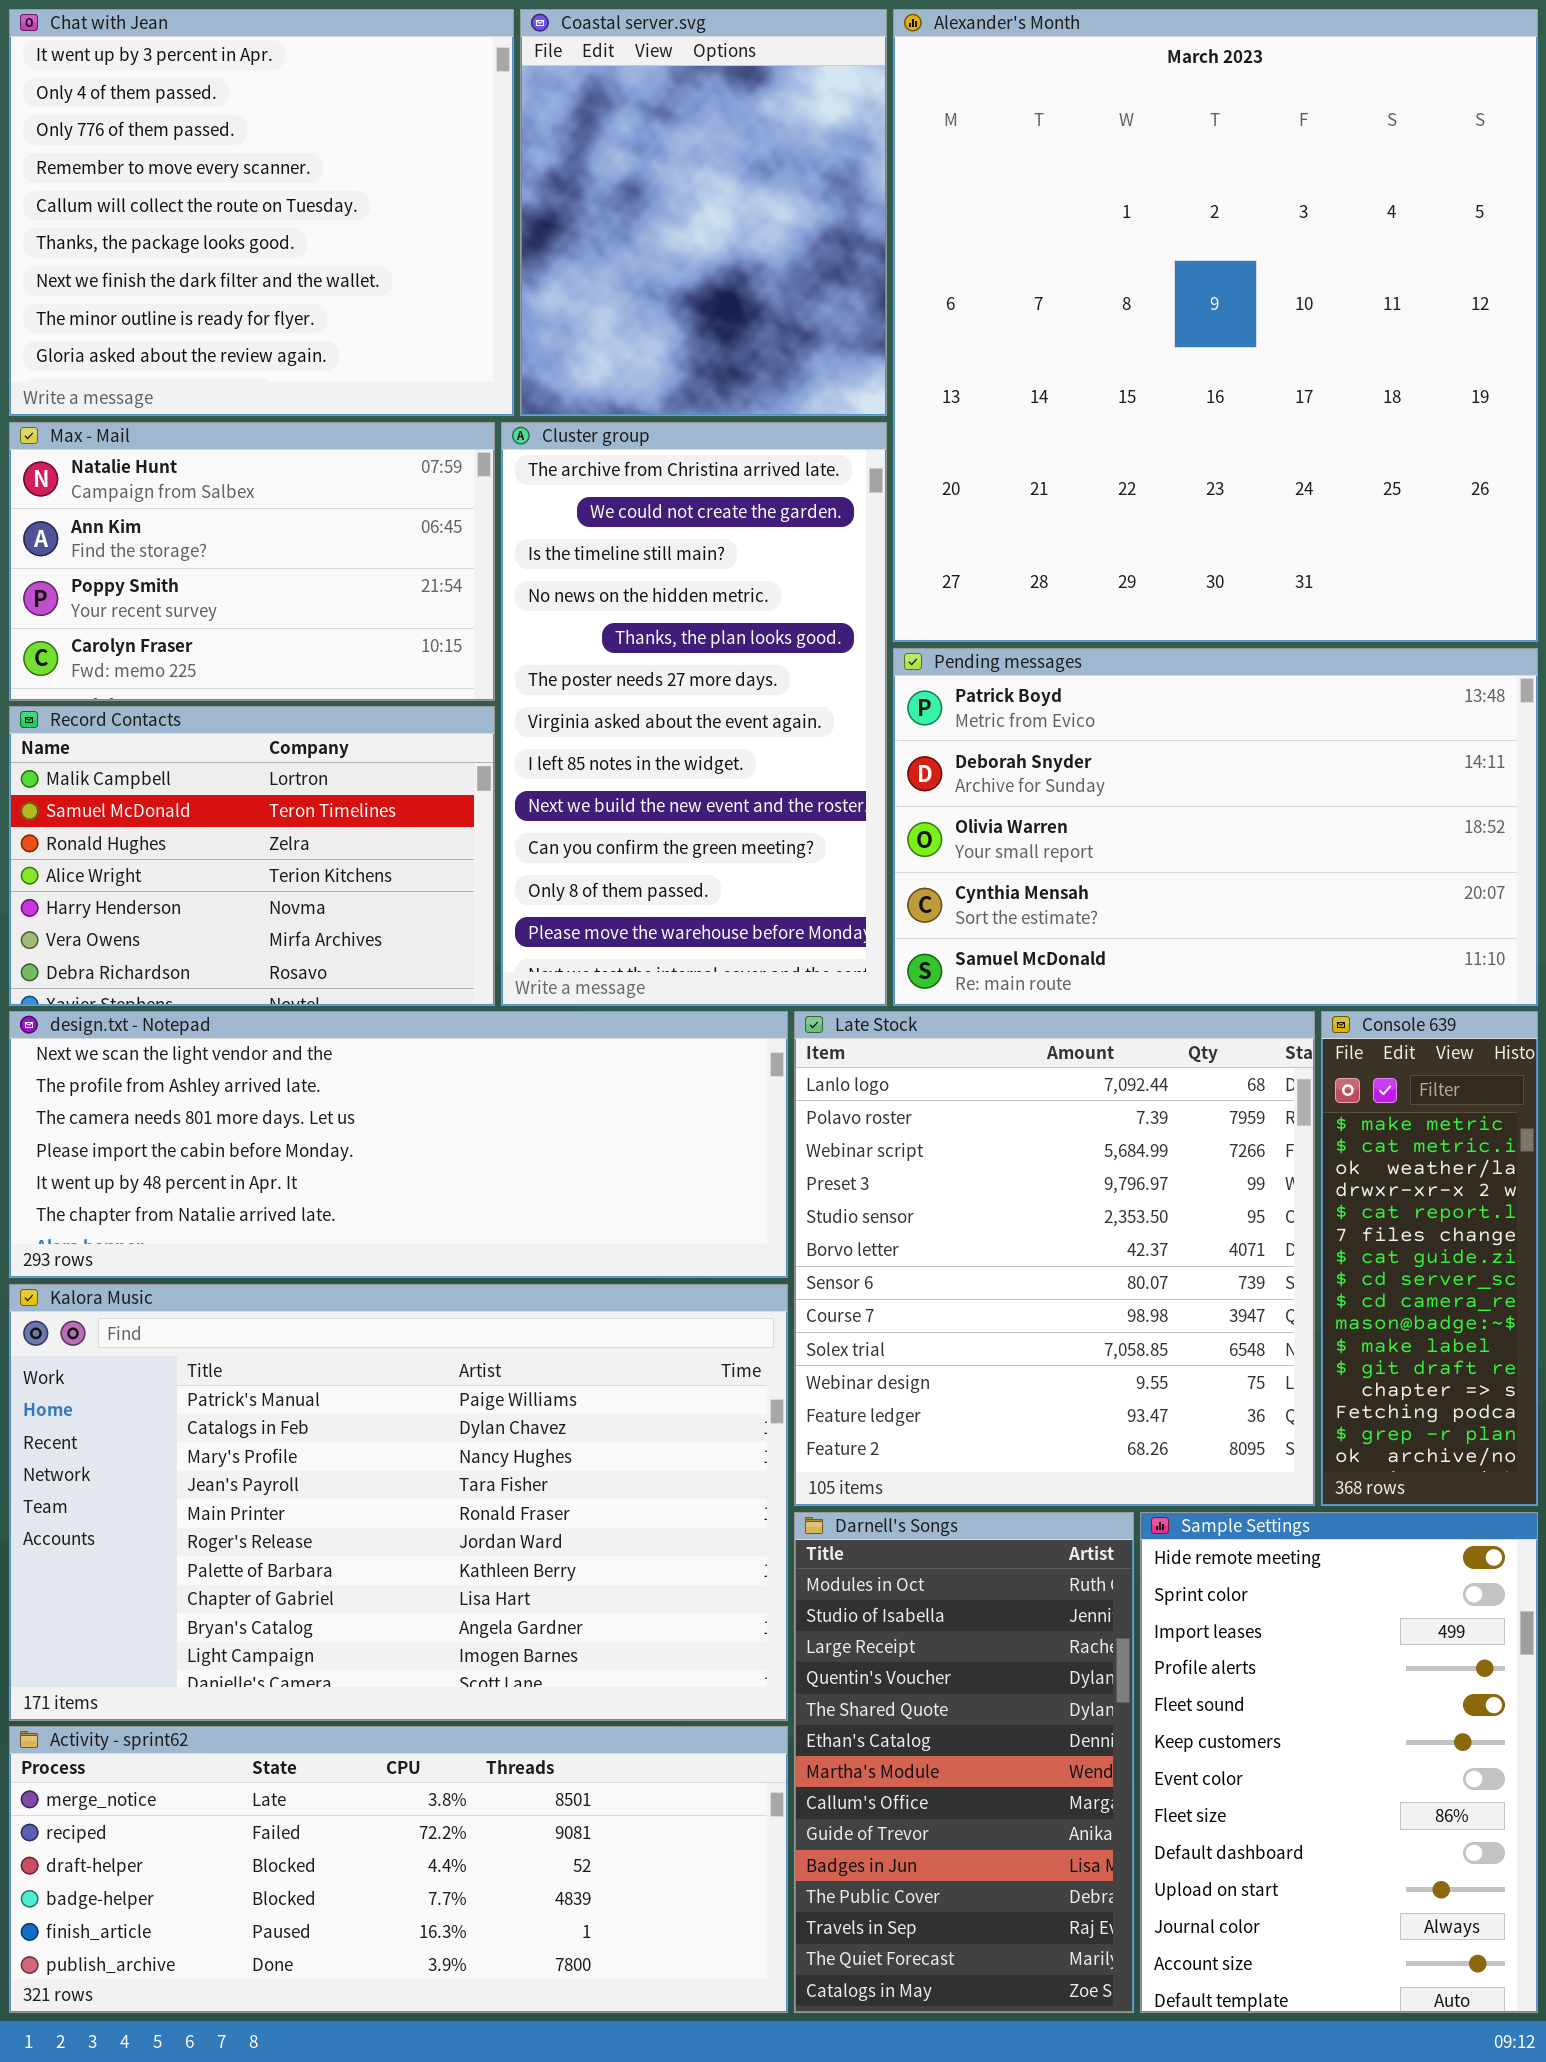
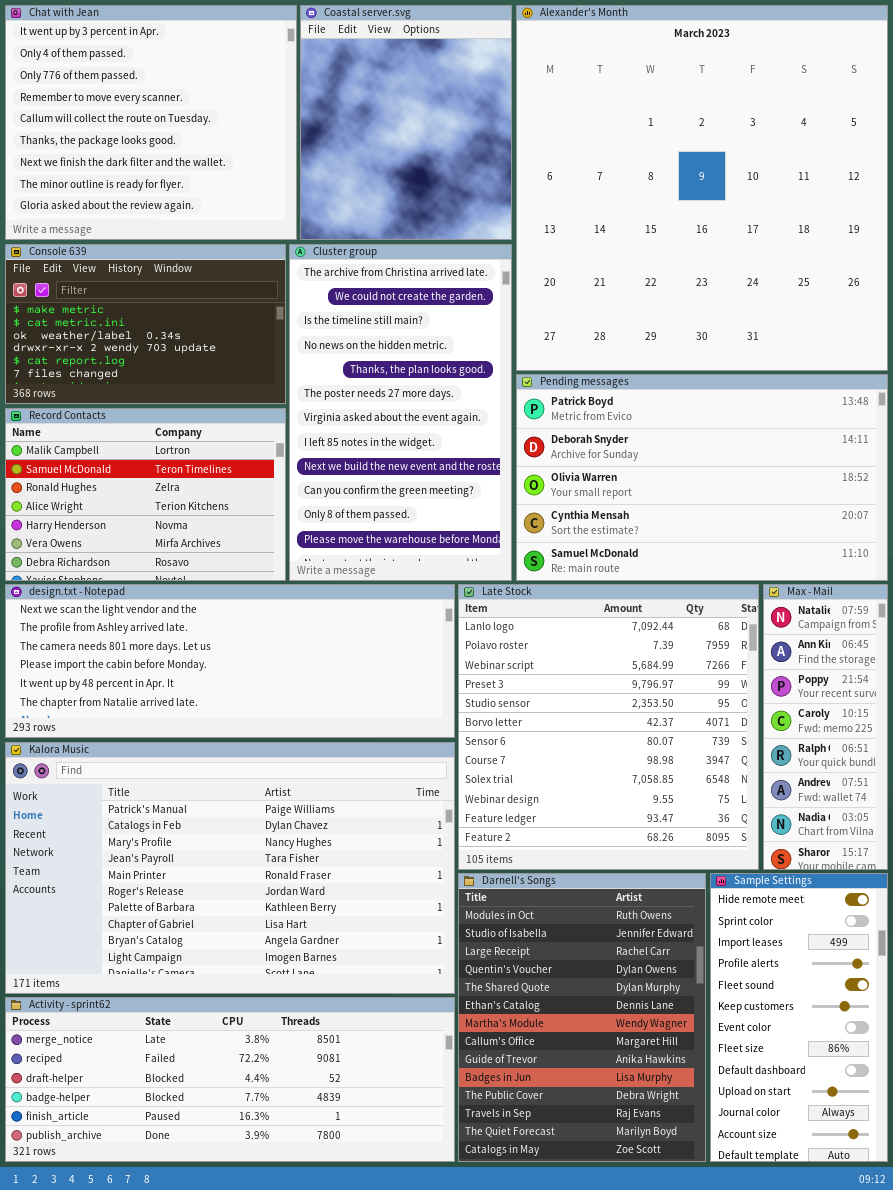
Max - Mail: [9,422,495,701] -> [763,584,888,870], moved, resized
Console 639: [1321,1011,1538,1506] -> [5,244,286,404], moved, resized
Darnell's Songs: [794,1512,1134,2013] -> [458,873,706,1162], resized
Sample Settings: [1140,1512,1538,2013] -> [710,873,888,1162], resized

